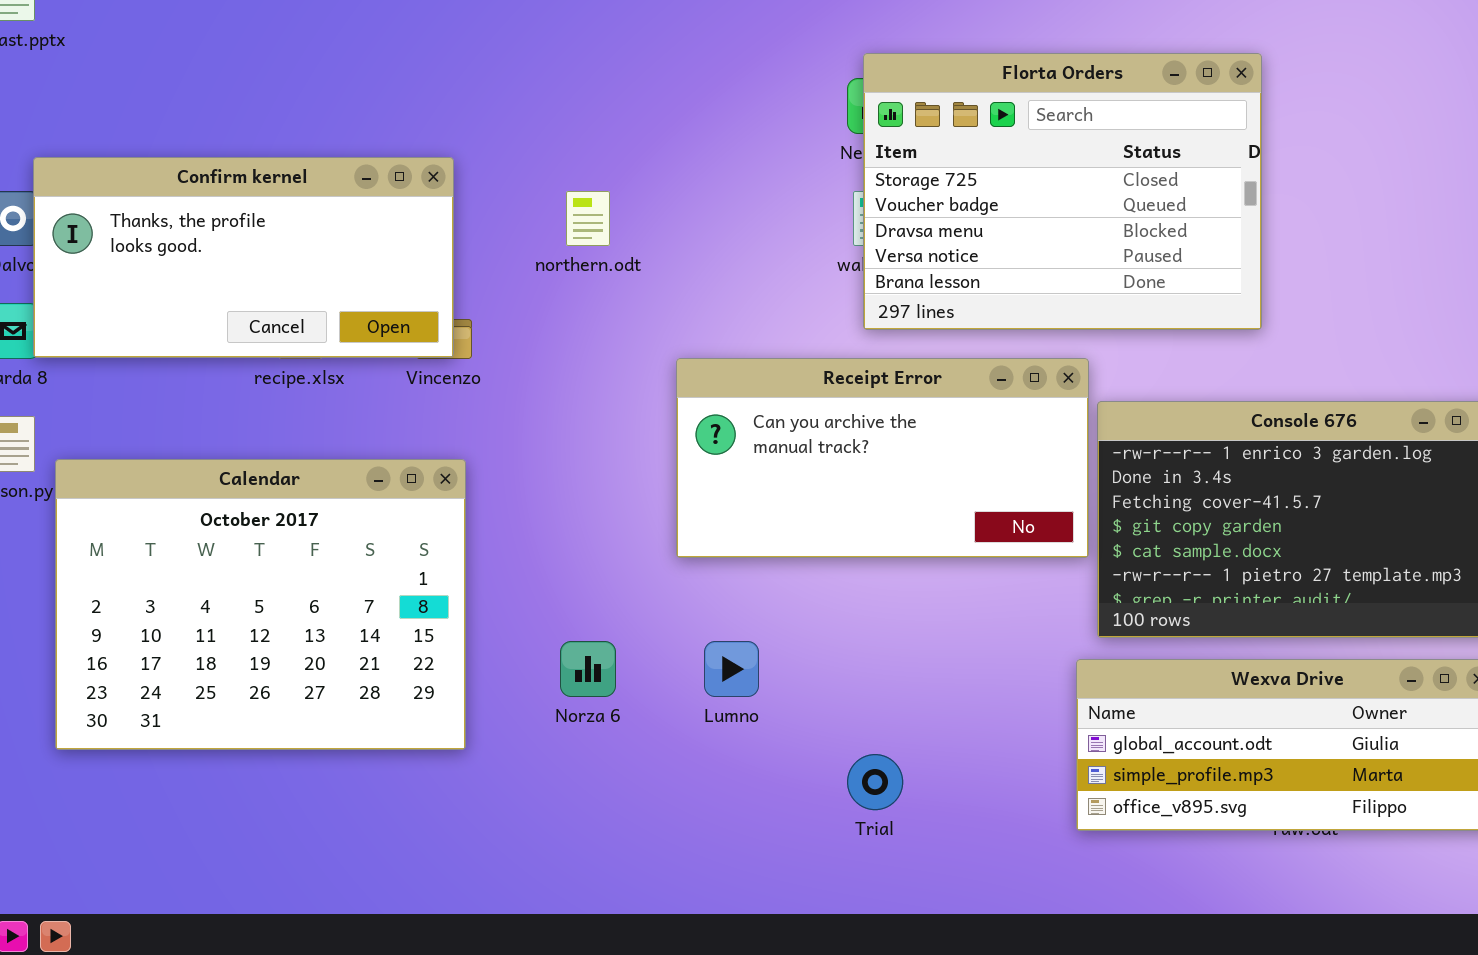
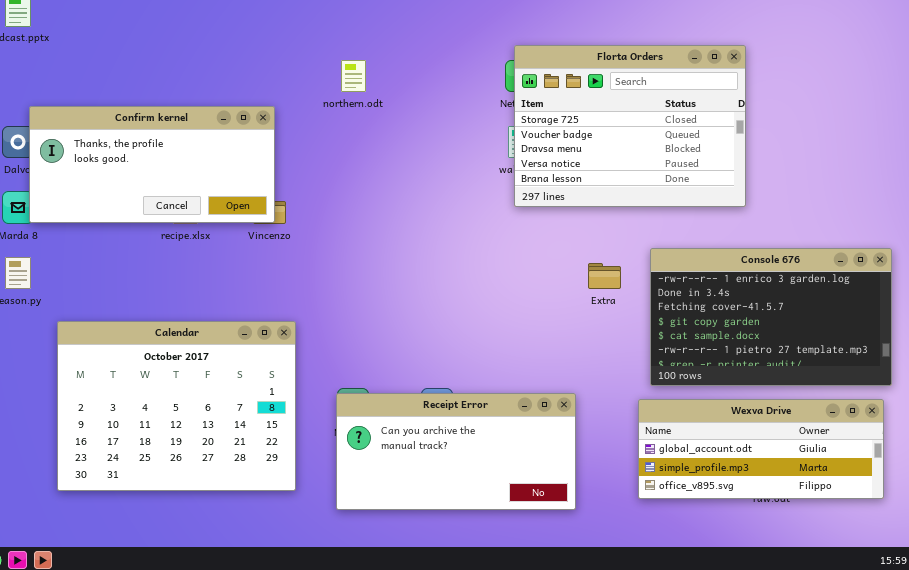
northern.odt: [566,191,610,246] -> [341,60,366,92], moved
Receipt Error: [676,358,1089,558] -> [336,393,576,510], moved
Calendar: [55,459,466,750] -> [57,321,296,491], moved

